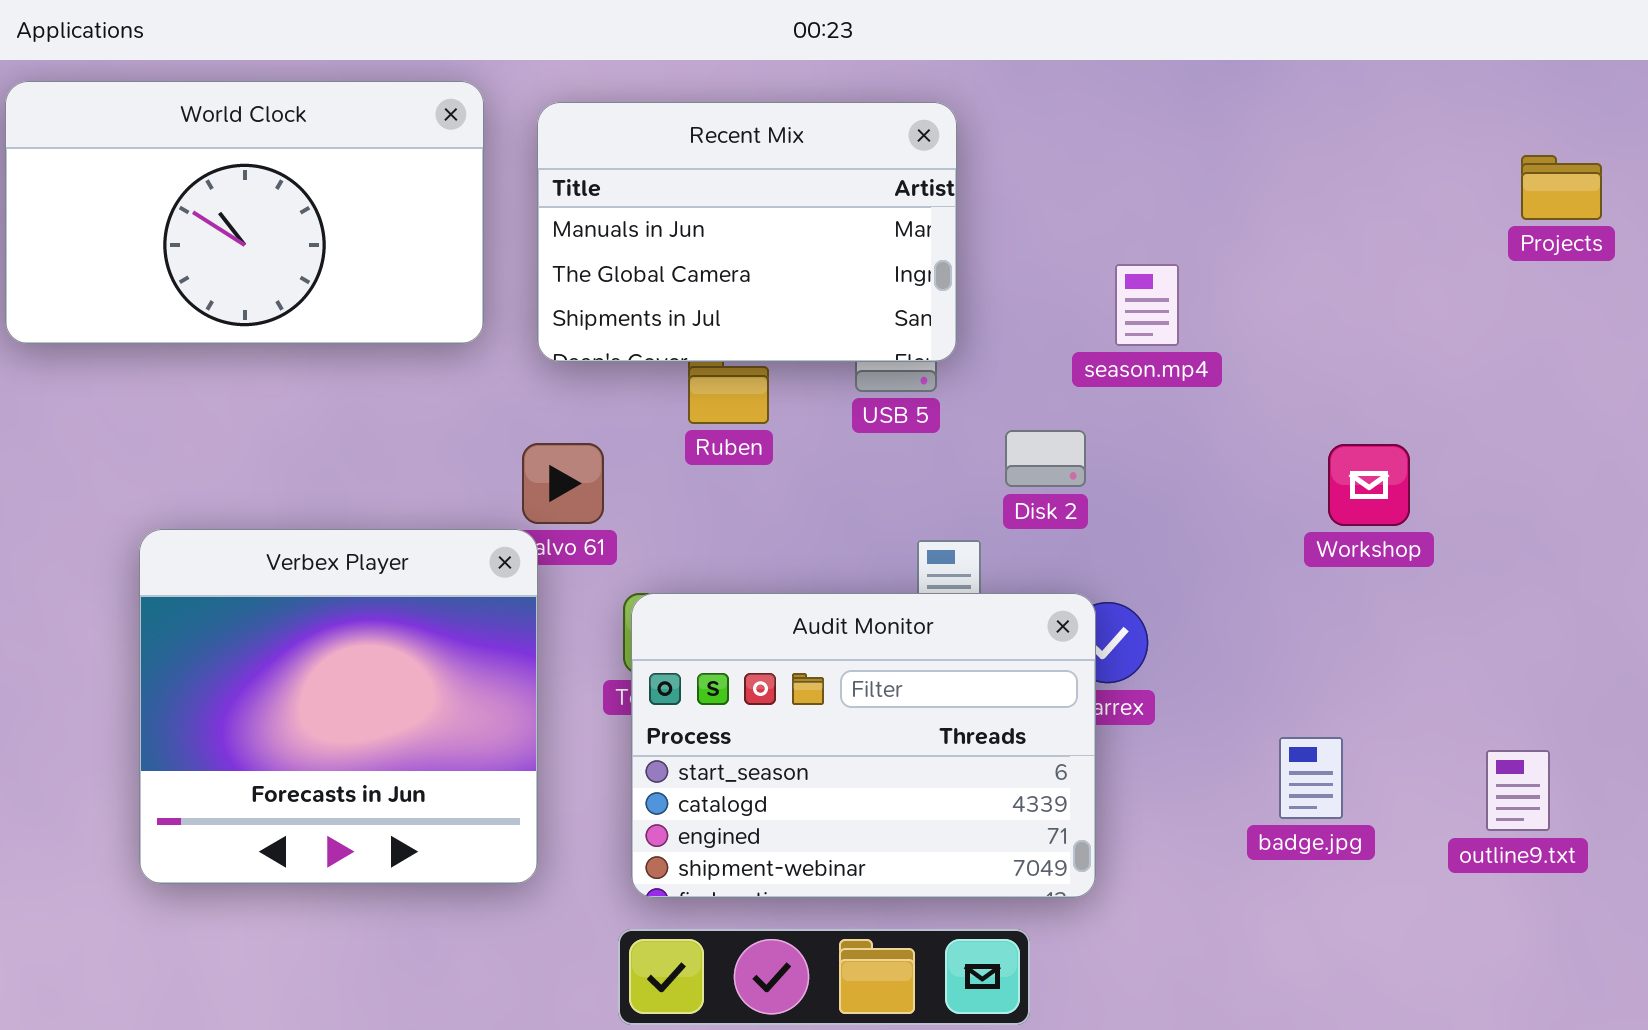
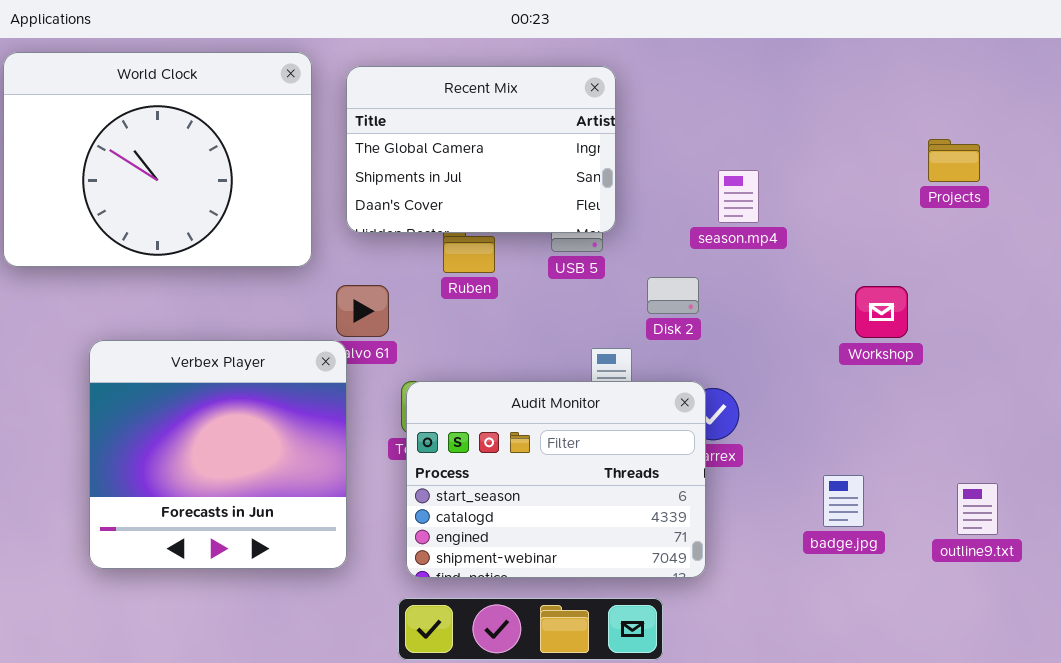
World Clock: [5,81,484,344] -> [3,52,312,267], resized
Recent Mix: [537,102,957,362] -> [346,66,616,233], scrolled down 1 row
Projects: [1521,155,1602,220] -> [928,139,980,182], moved

